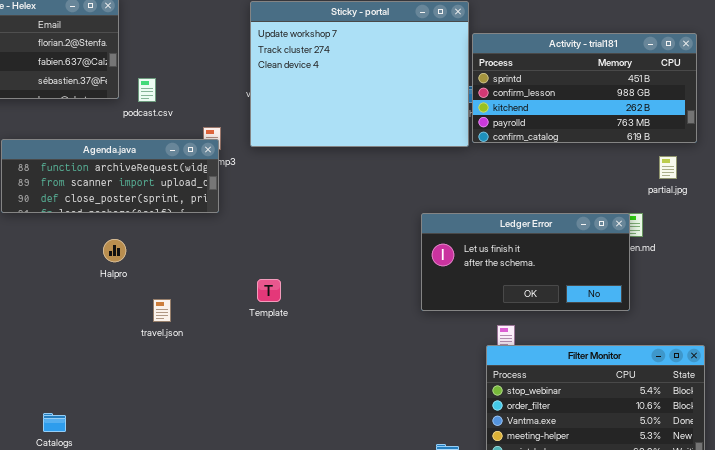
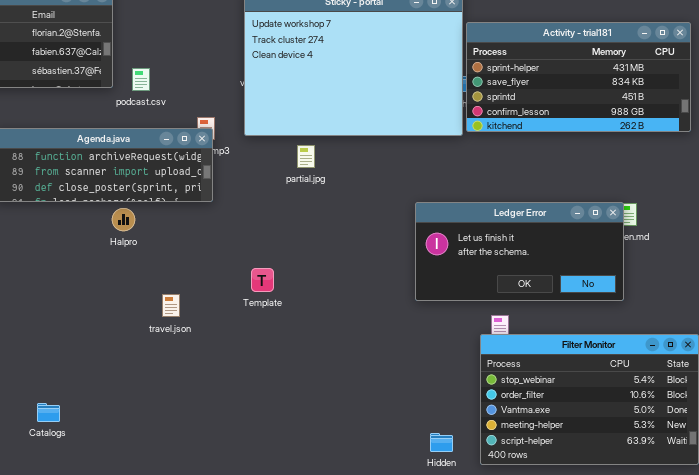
Activity - trial181: [472,33,697,143] -> [466,22,691,132], scrolled up 2 rows
partial.jpg: [659,156,677,179] -> [297,145,315,168], moved
Halpro: [103,239,126,262] -> [112,208,135,231], moved
travel.json: [153,299,171,322] -> [162,294,180,317], moved

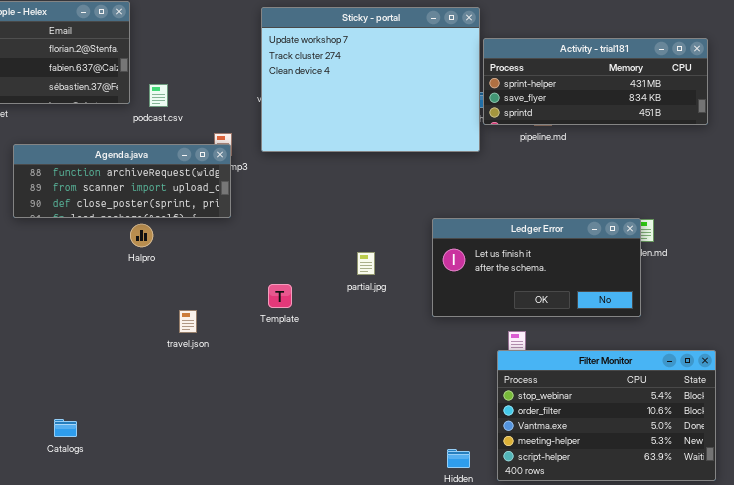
Activity - trial181: [466,22,691,132] -> [483,38,708,125], resized
partial.jpg: [297,145,315,168] -> [357,252,375,275], moved

